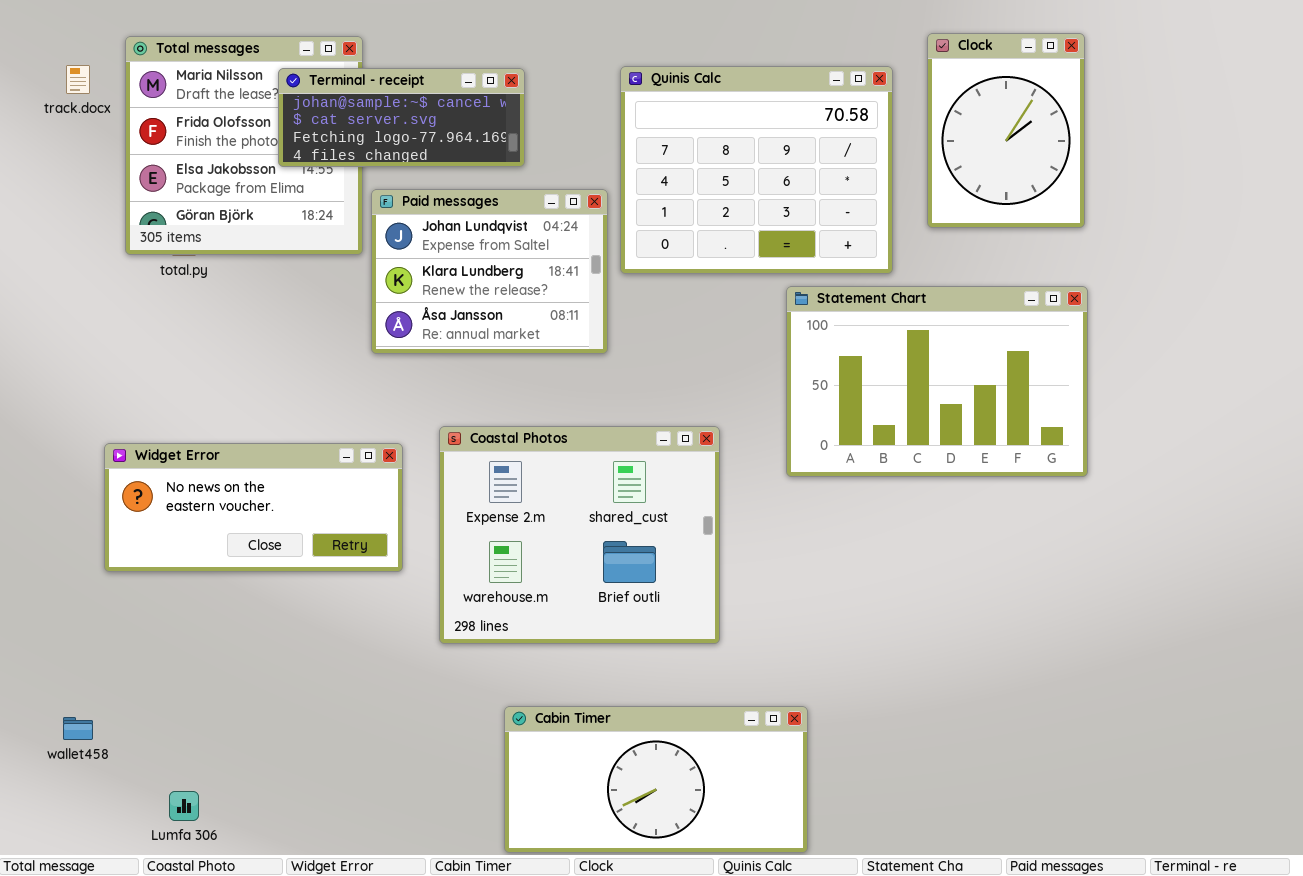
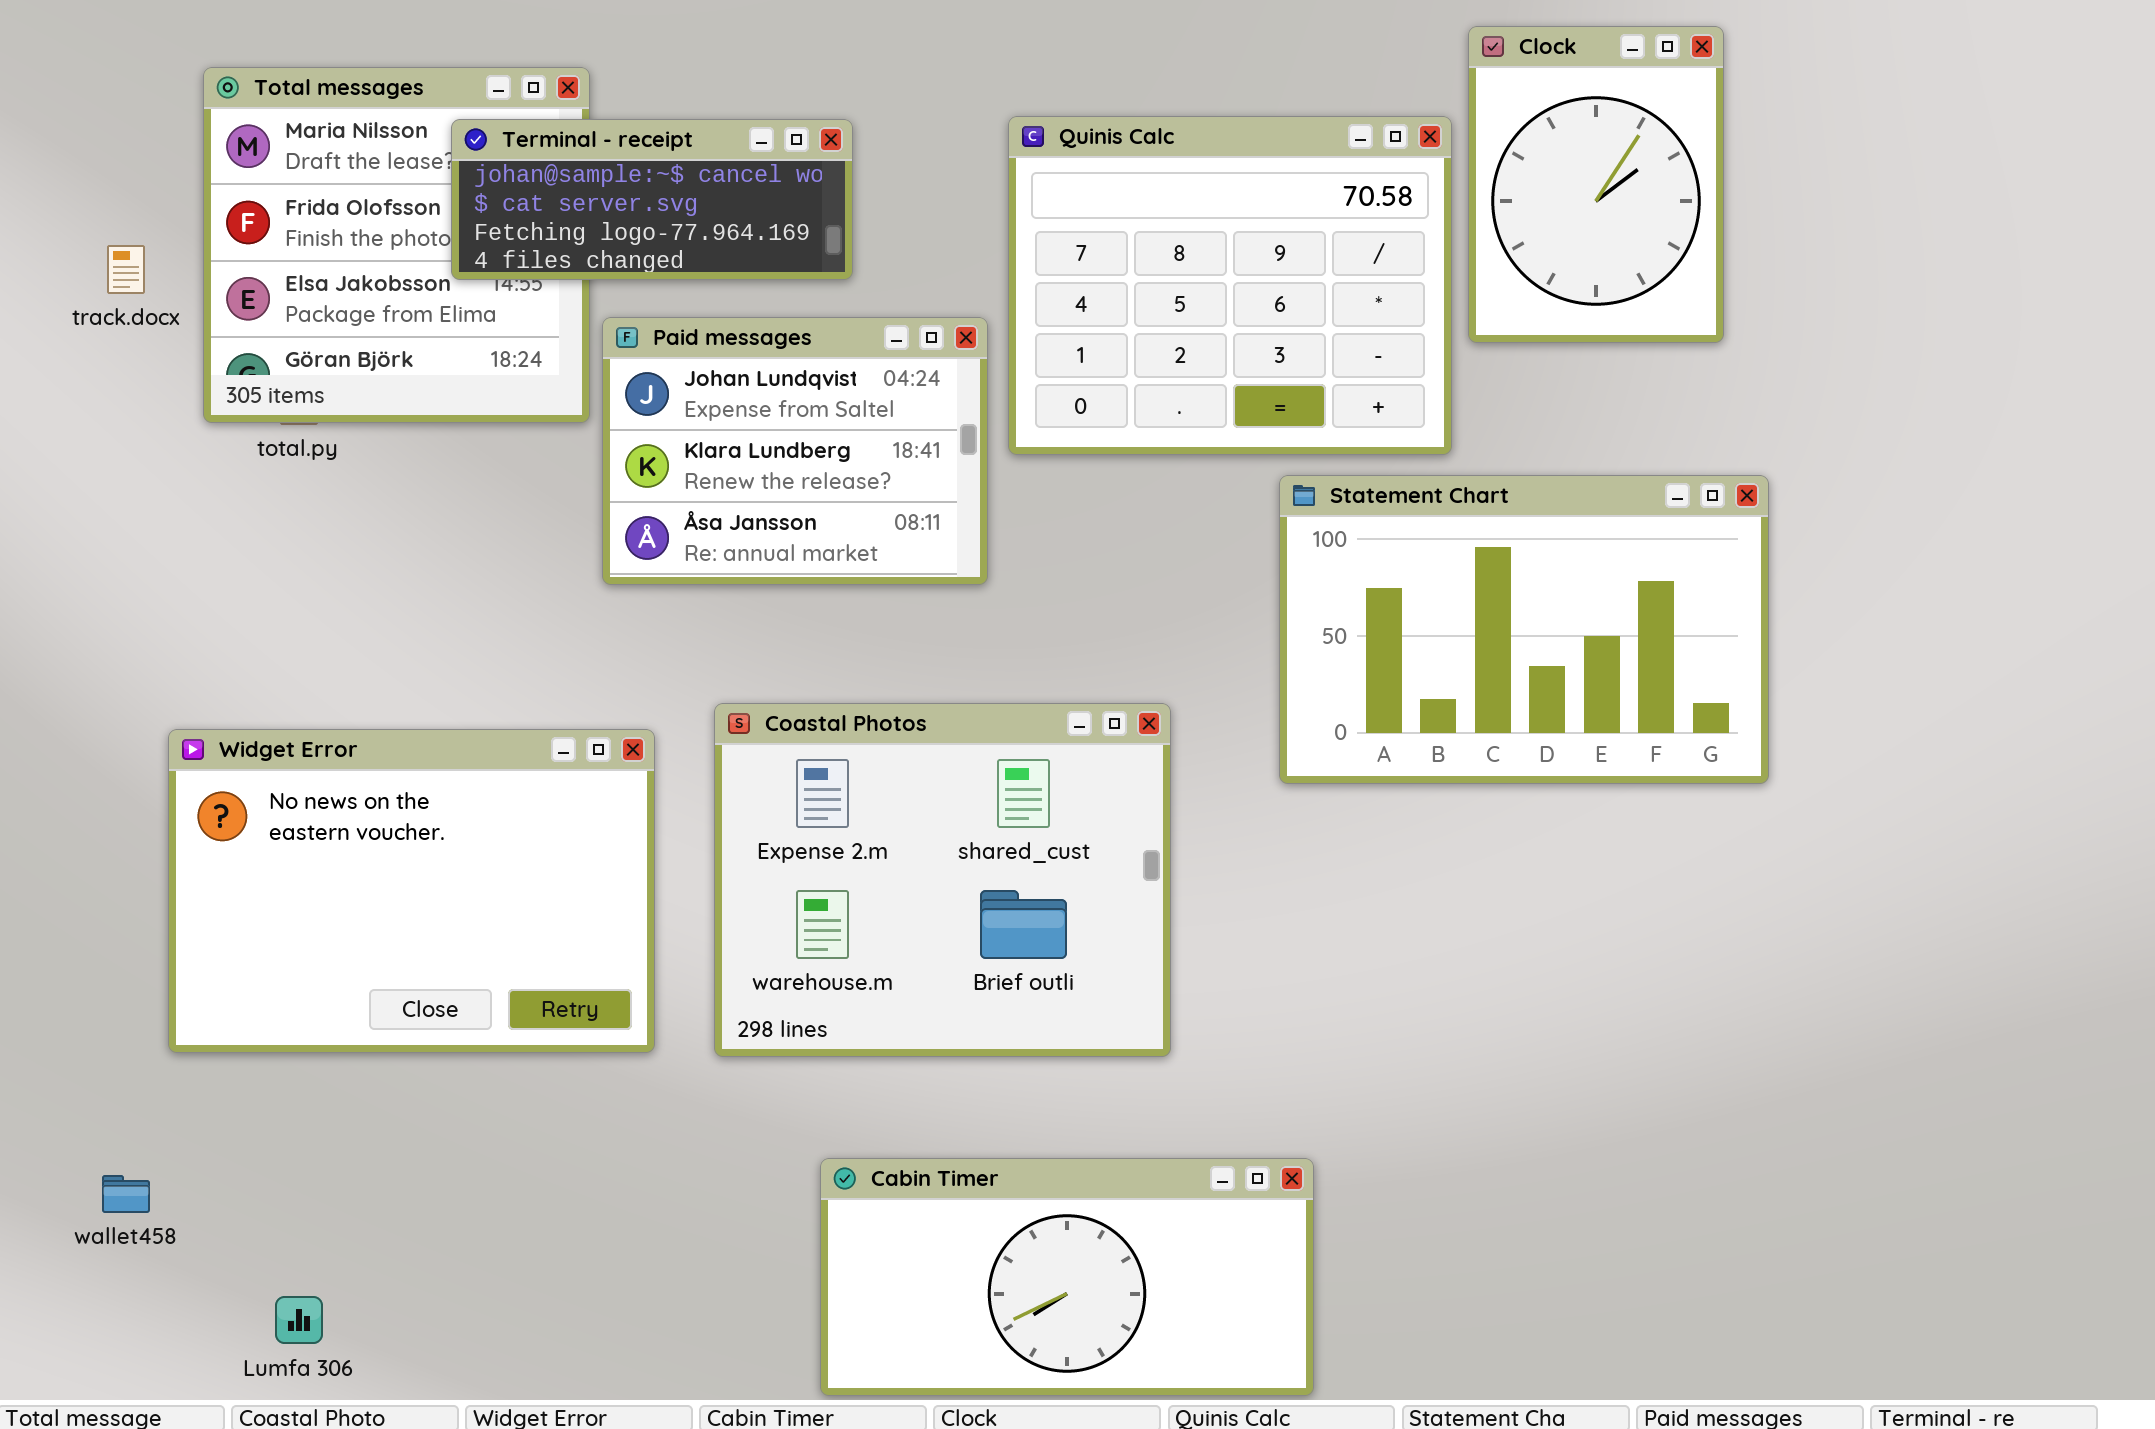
Clock: [927,33,1085,228] -> [1468,26,1724,343], moved
track.docx: [66,65,90,94] -> [107,245,145,294], moved
Widget Error: [104,443,403,572] -> [168,729,655,1053], resized

